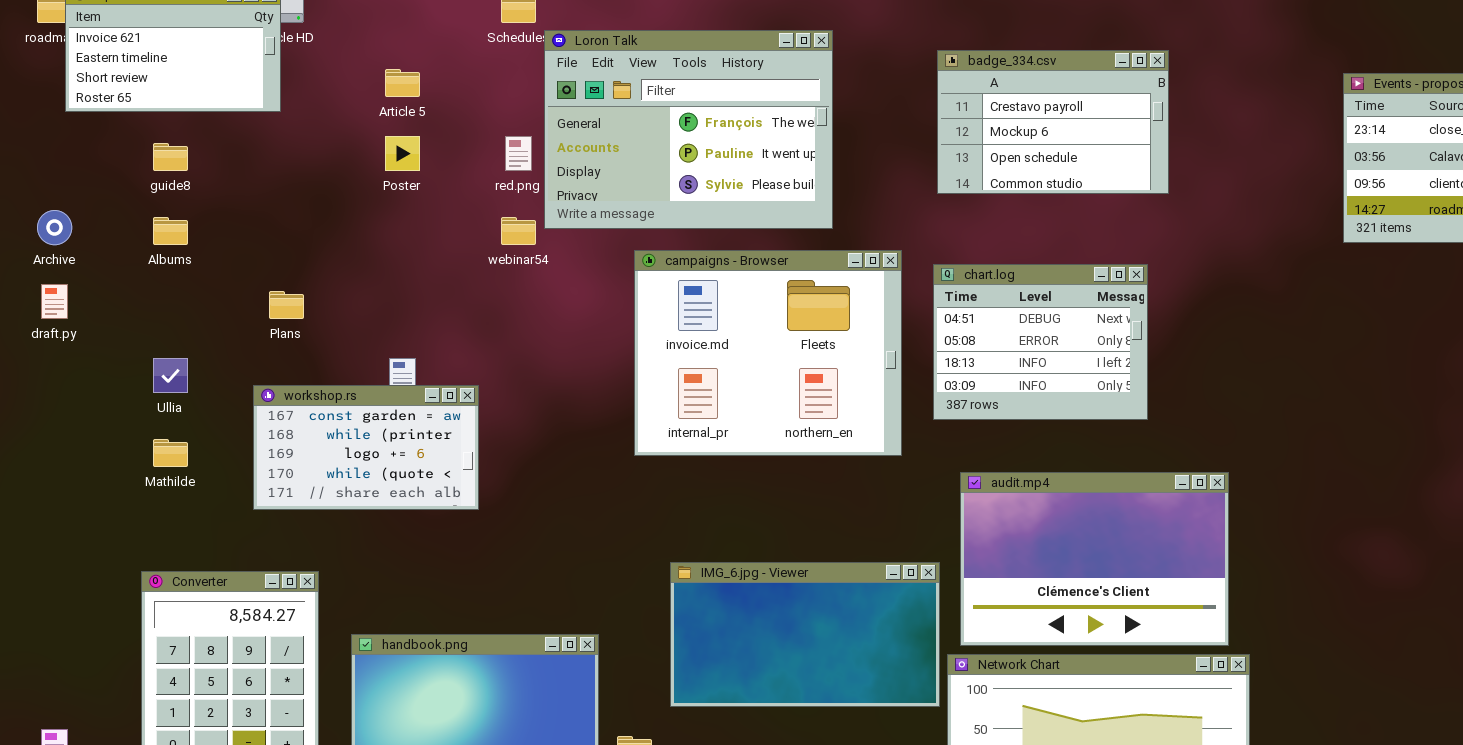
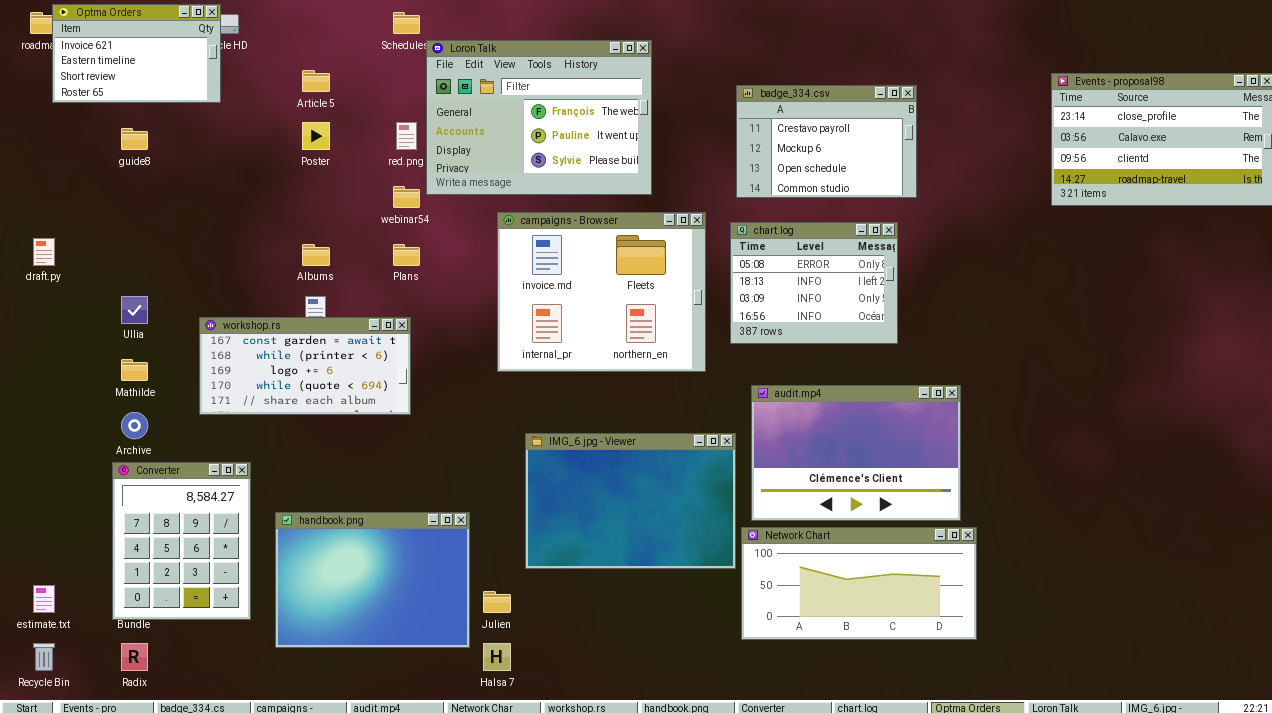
badge_334.csv: [937,50,1169,194] -> [736,85,917,198], moved
Archive: [37,210,72,245] -> [121,412,148,439], moved
Albums: [153,217,188,245] -> [302,244,330,266], moved
chart.log: [933,264,1148,420] -> [730,222,898,344], scrolled down 1 row
Plans: [269,291,304,319] -> [393,244,420,266], moved
workshop.rs: [253,385,479,510] -> [199,317,411,415], resized
IMG_6.jpg - Viewer: [670,562,940,707] -> [525,433,736,569], resized

